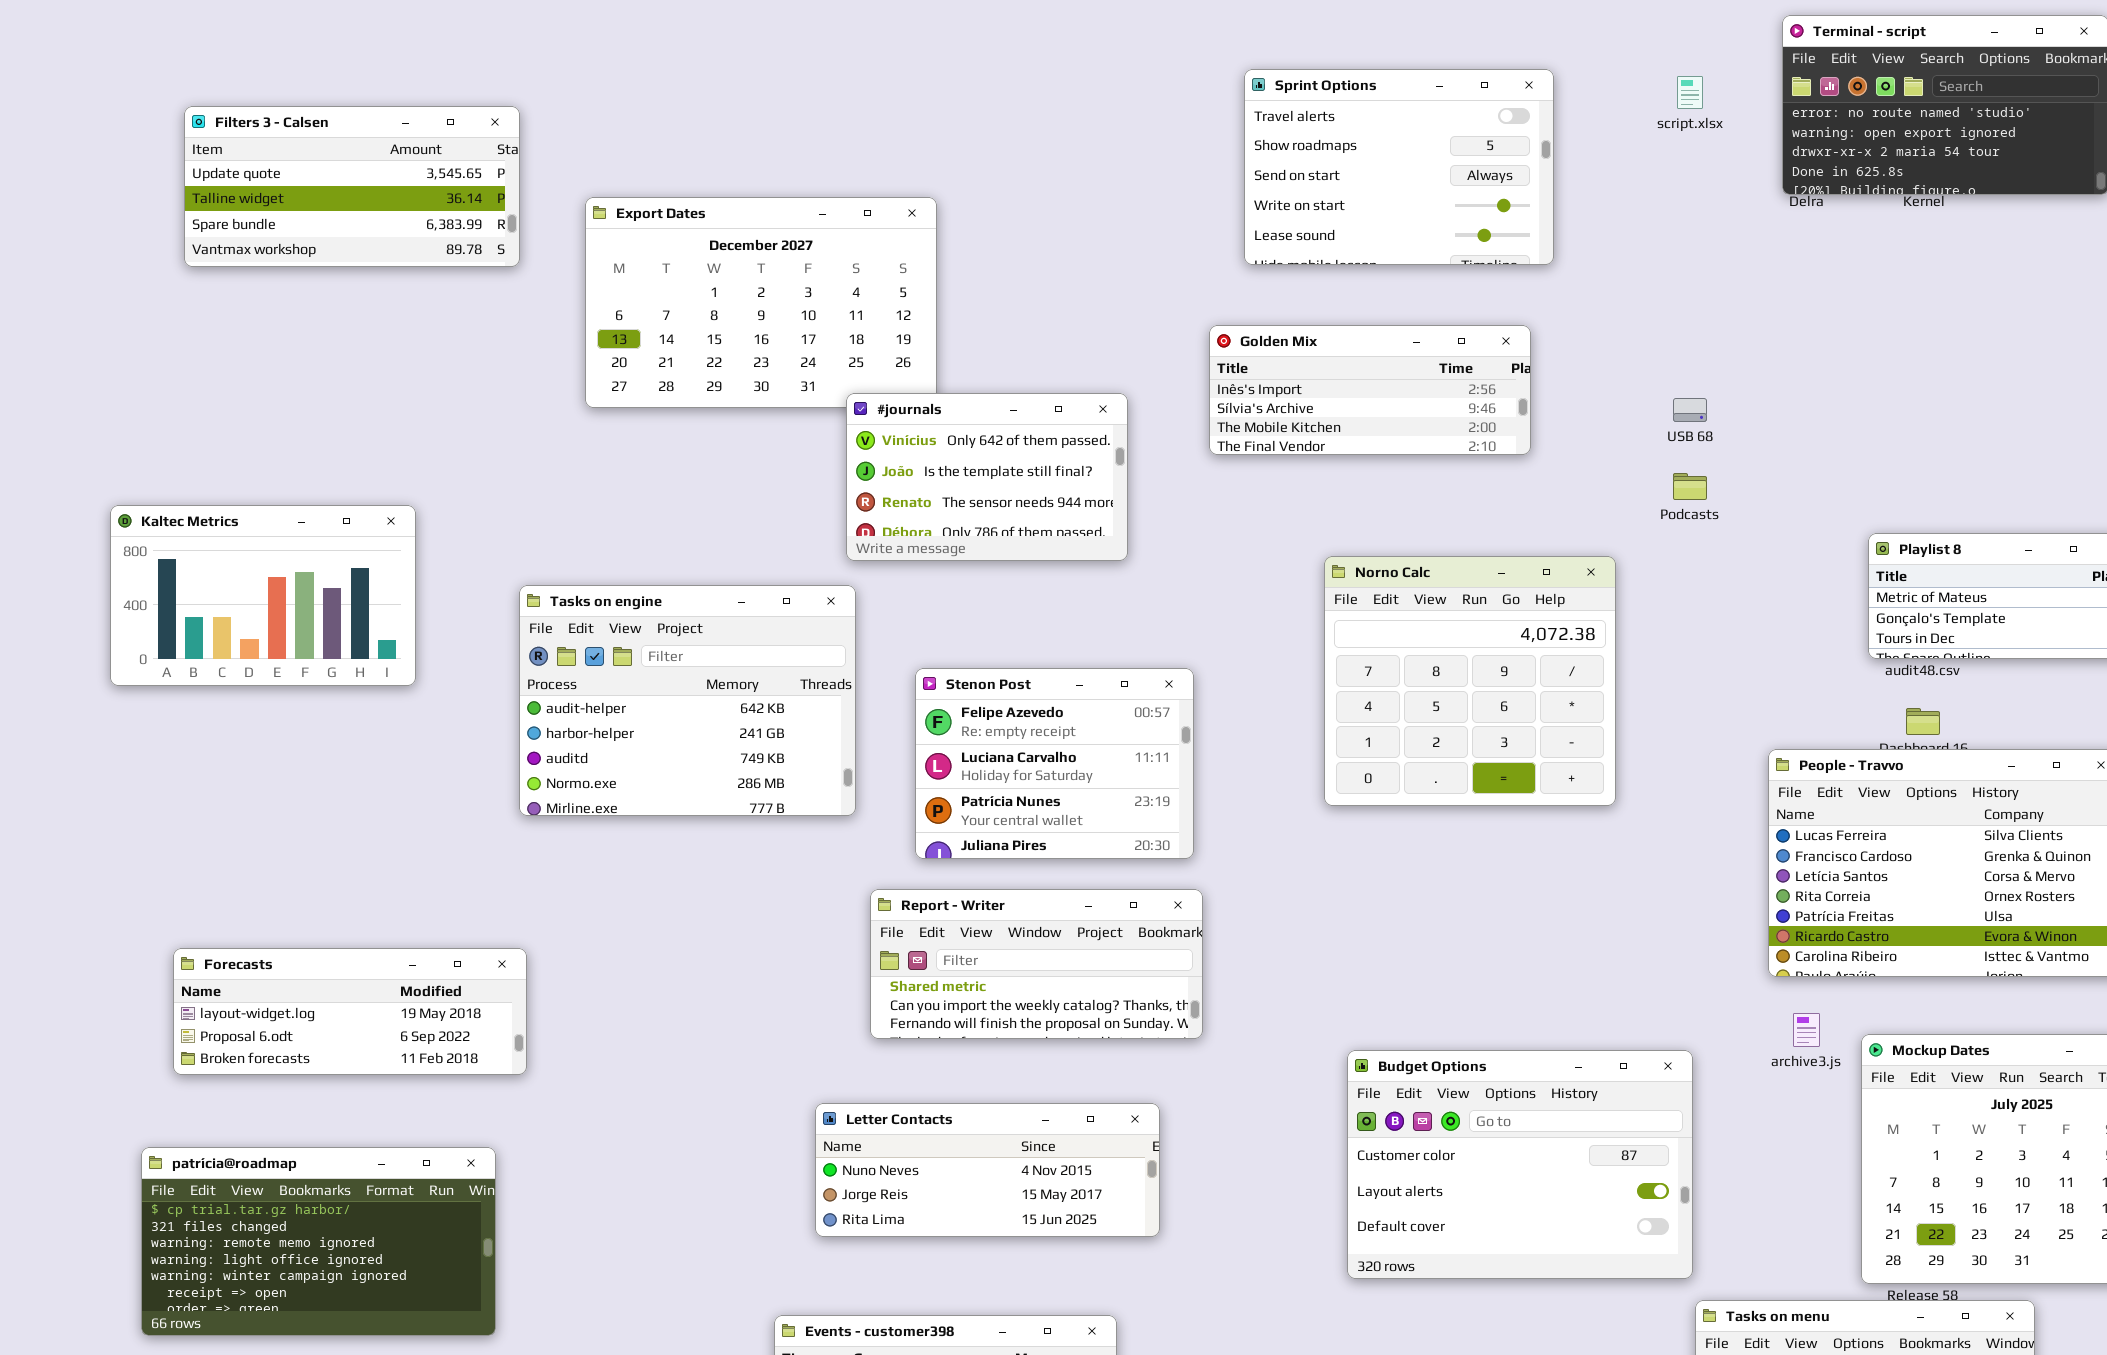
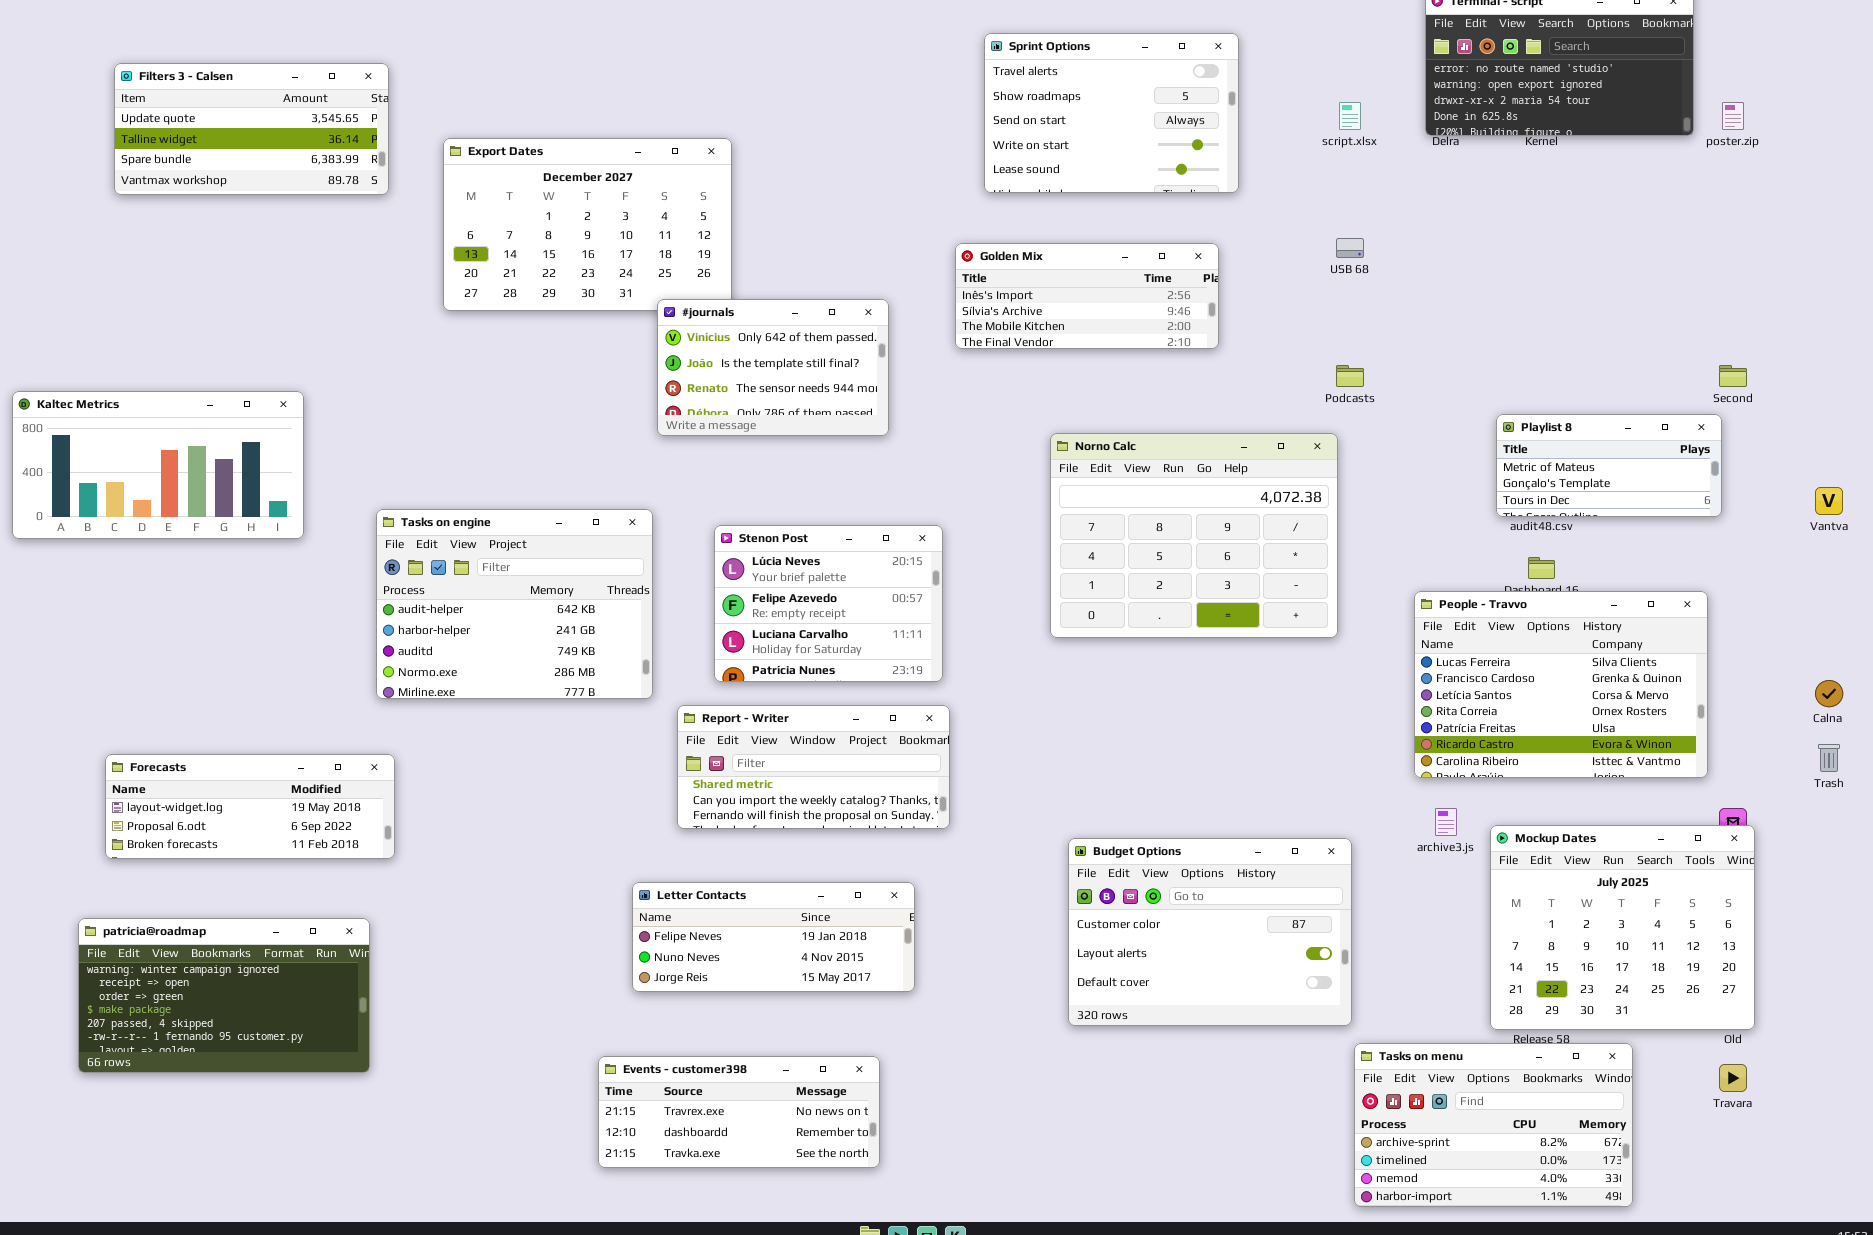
script.xlsx: [1677,76,1703,109] -> [1339,102,1361,130], moved
USB 68: [1673,398,1707,422] -> [1336,238,1364,258], moved
Kaltec Metrics: [110,505,416,686] -> [12,391,304,539], resized
Norno Calc: [1324,556,1616,806] -> [1050,433,1338,638], resized
Tasks on engine: [519,585,856,816] -> [376,509,653,699], moved
Stenon Post: [915,668,1194,859] -> [714,525,943,682], scrolled up 1 row
Letter Contacts: [815,1103,1160,1237] -> [632,882,915,992], scrolled up 1 row
patrícia@roadmap: [141,1147,496,1336] -> [78,918,370,1073], scrolled down 4 rows

